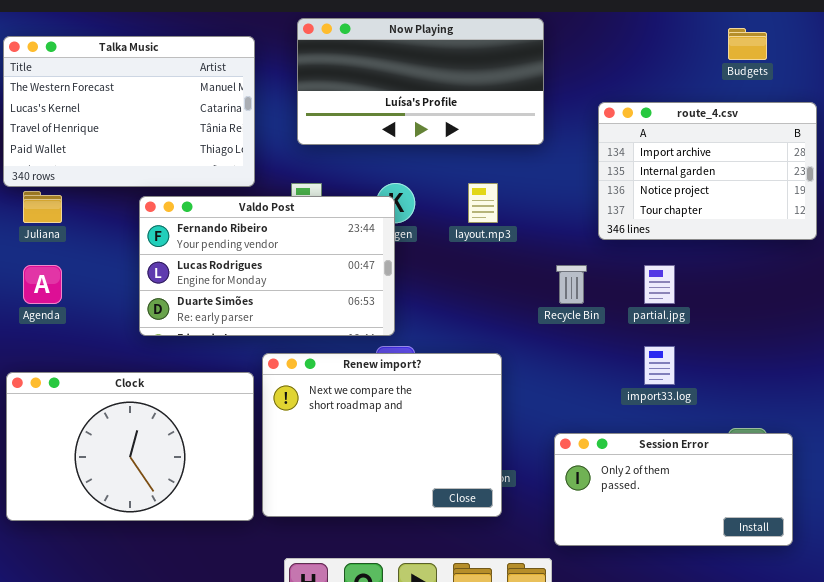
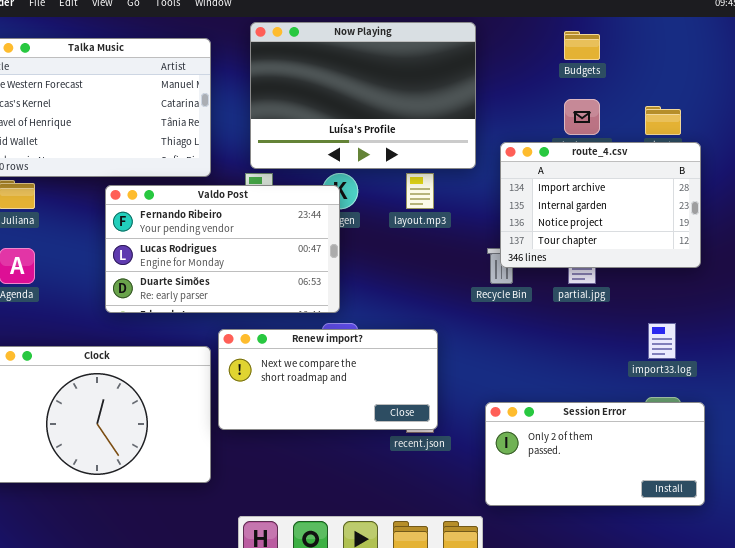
Now Playing: [297,18,544,145] -> [250,22,476,169], resized
Budgets: [728,28,767,60] -> [564,31,600,60], moved
route_4.csv: [598,102,817,240] -> [500,142,701,268], moved
import33.log: [644,346,675,385] -> [648,323,676,359], moved
Renew import?: [262,353,502,517] -> [218,329,438,430], resized

